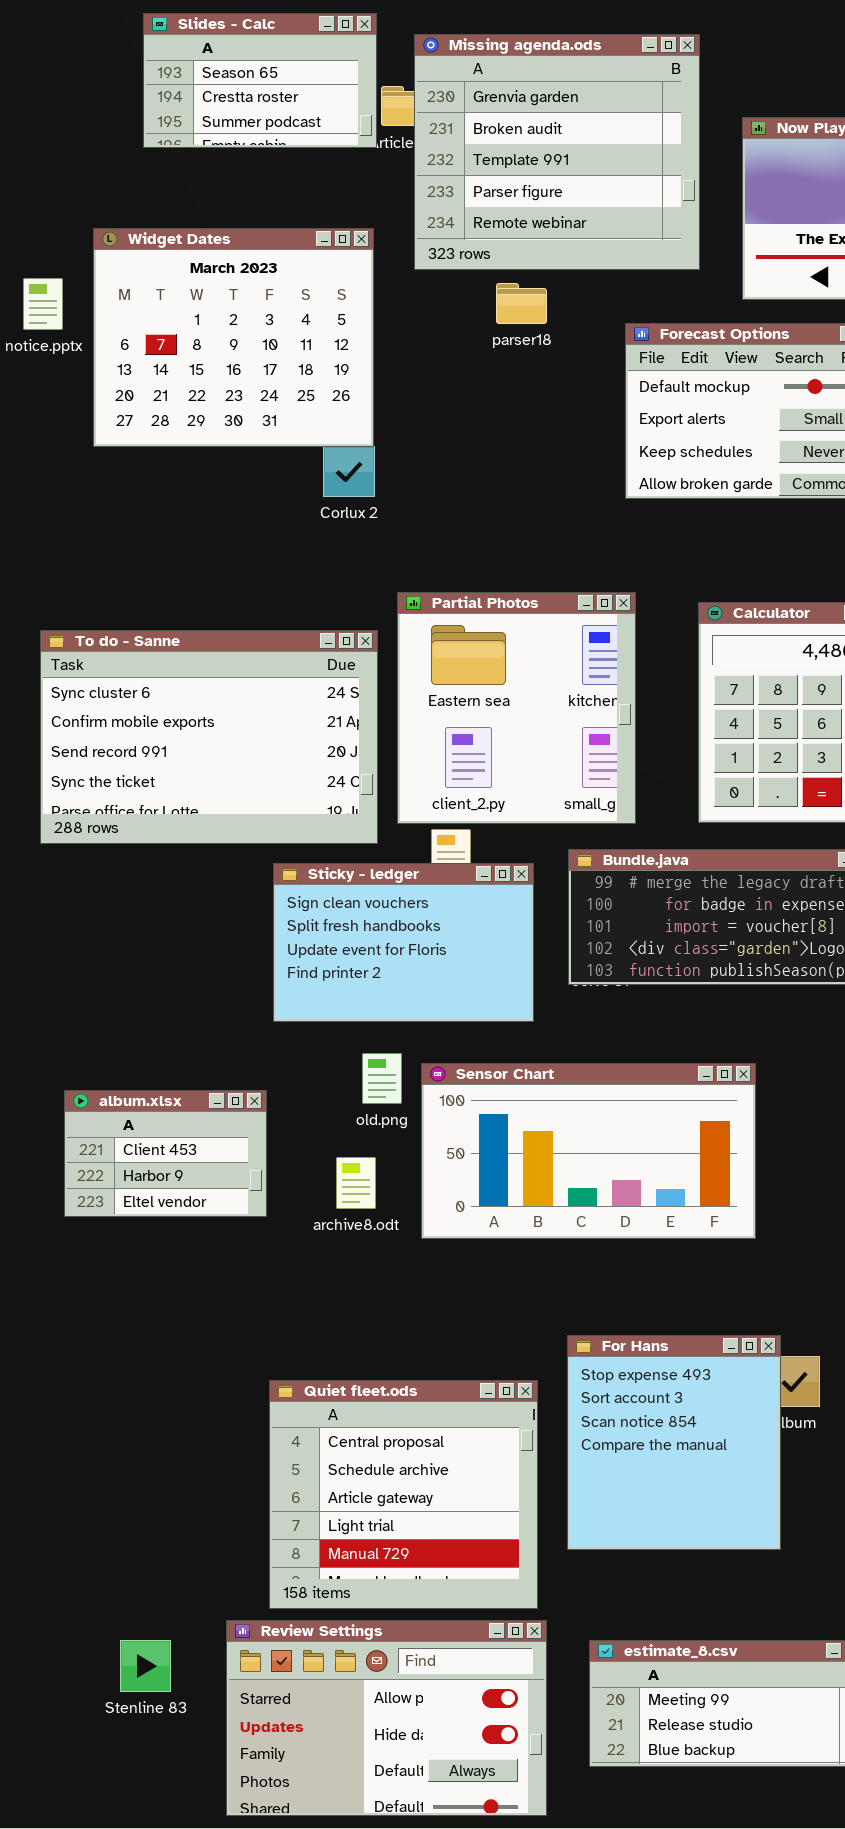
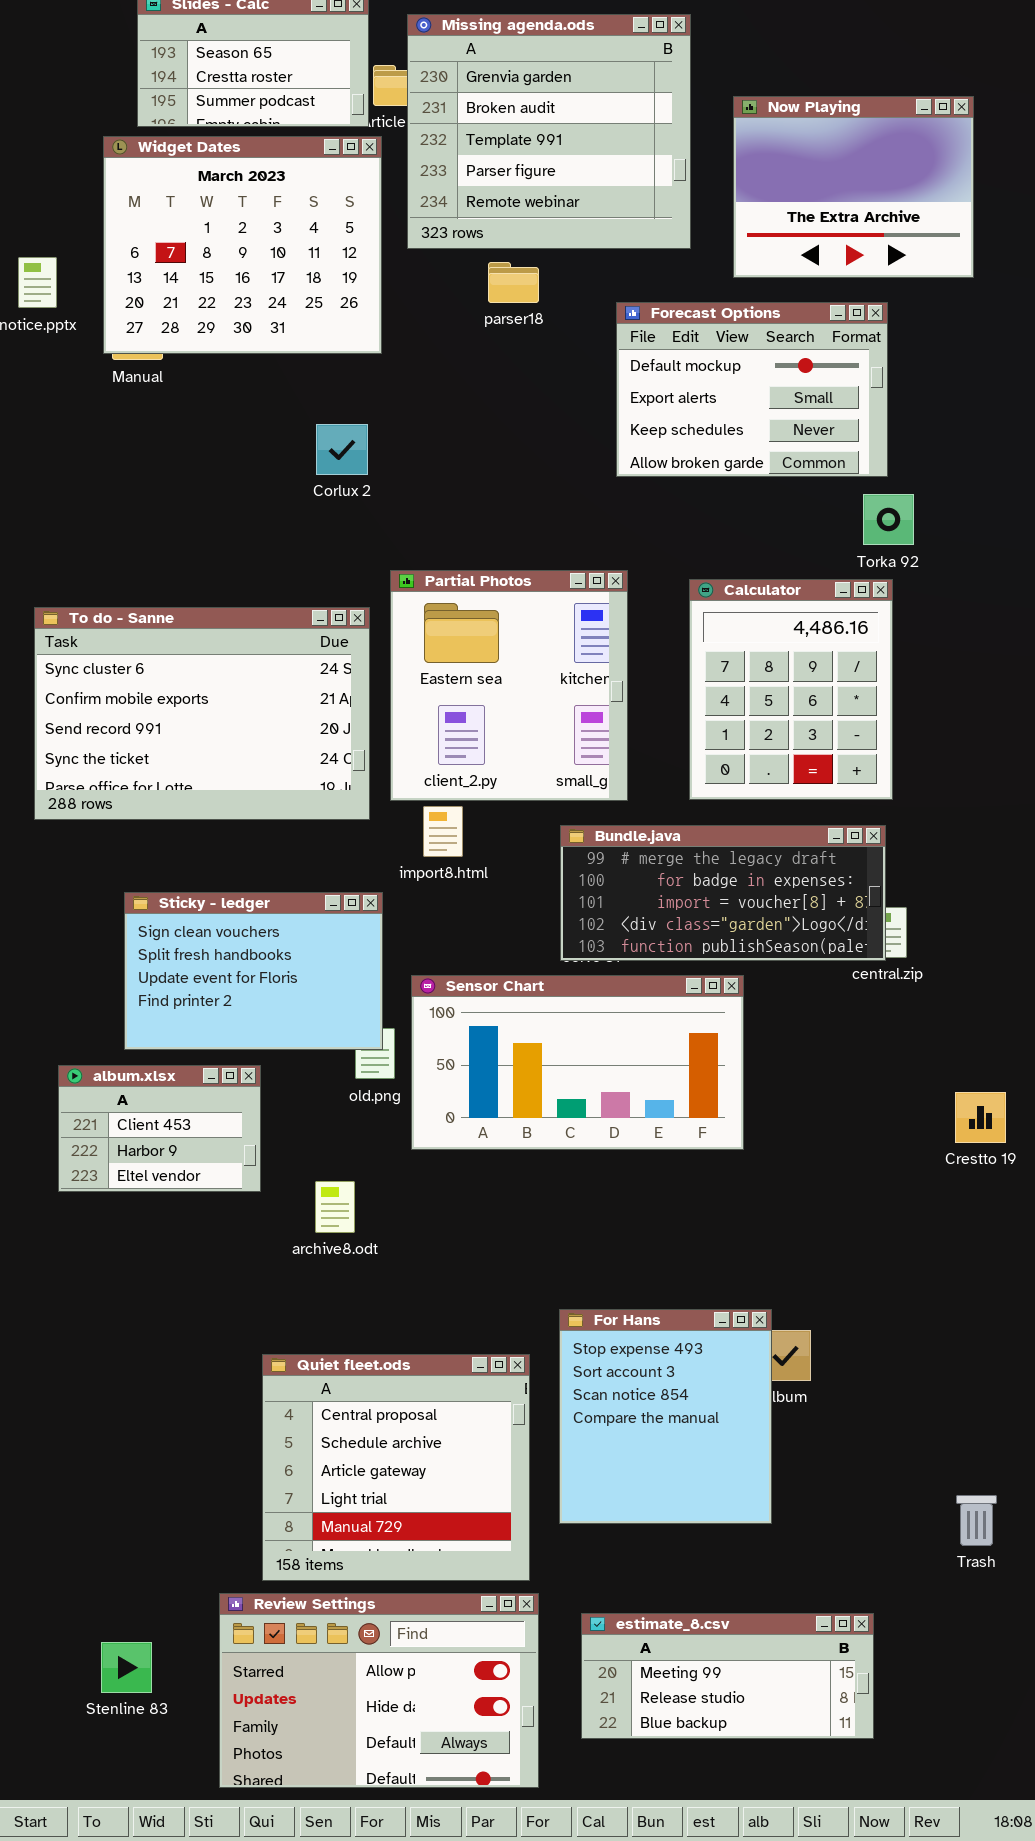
Widget Dates: [93,228,374,447] -> [103,136,382,354], moved
Sticky - ledger: [273,863,534,1022] -> [124,892,383,1050], moved
Sensor Chart: [421,1063,756,1239] -> [411,975,744,1150], moved
archive8.odt: [336,1157,376,1209] -> [315,1181,355,1233], moved
Stenline 83: [120,1640,171,1692] -> [101,1642,152,1693], moved

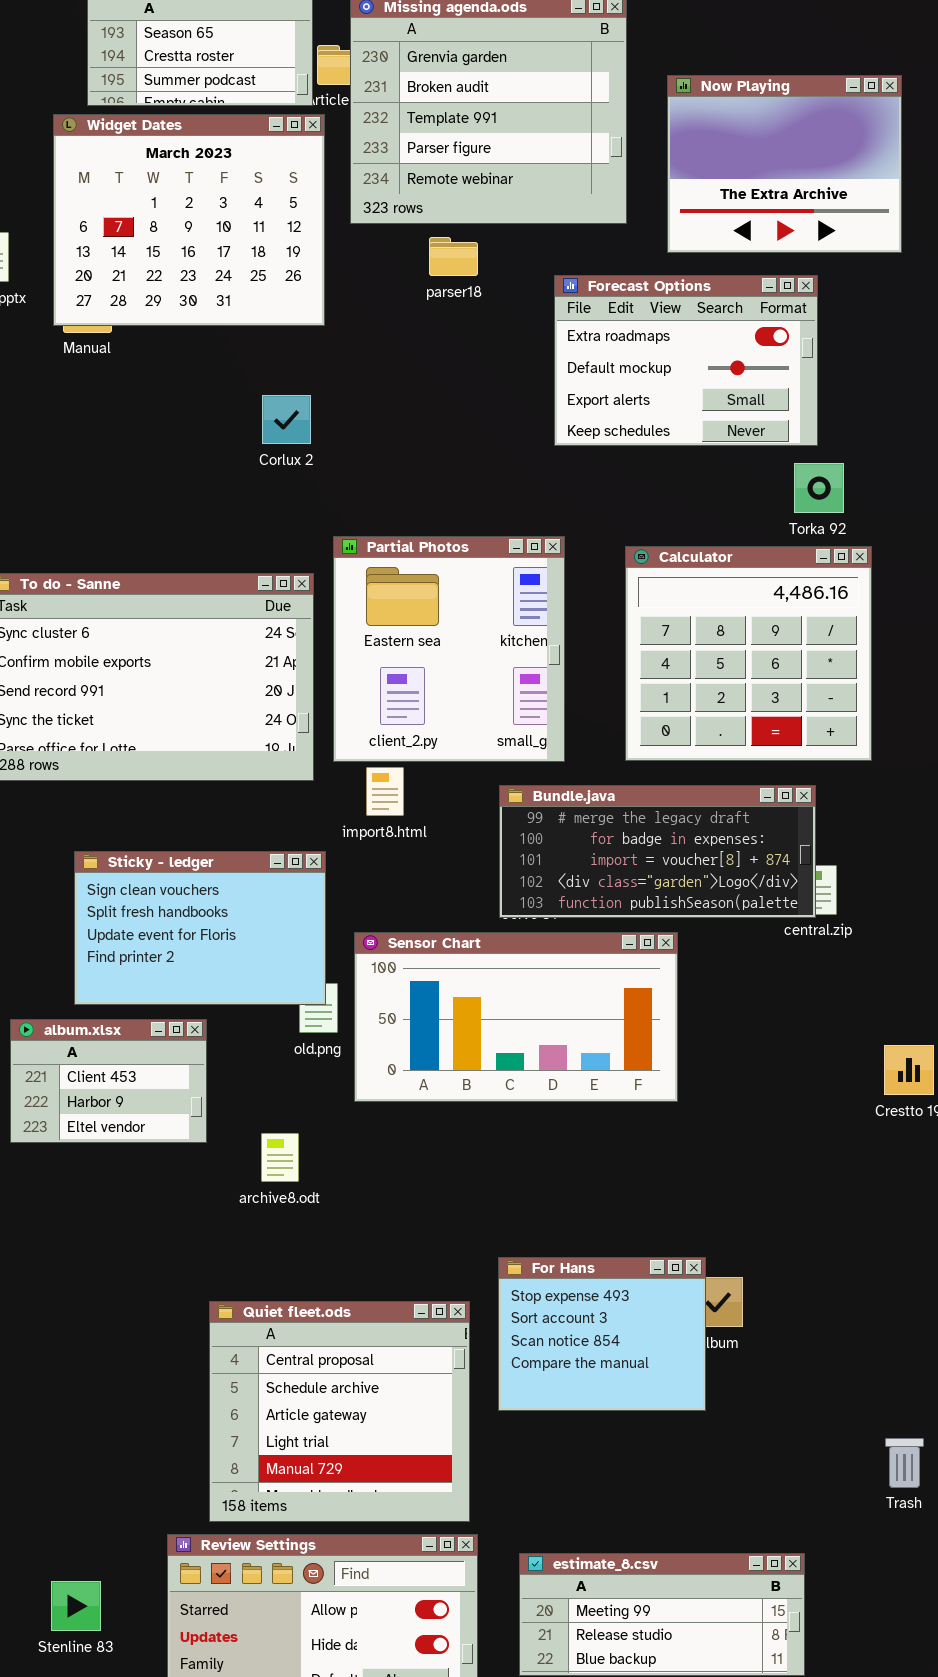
Forecast Options: [616,302,888,477] -> [554,275,818,446], scrolled up 1 row
Calculator: [689,579,893,800] -> [625,546,872,761], resized
For Hans: [559,1309,772,1524] -> [498,1257,706,1411], resized

